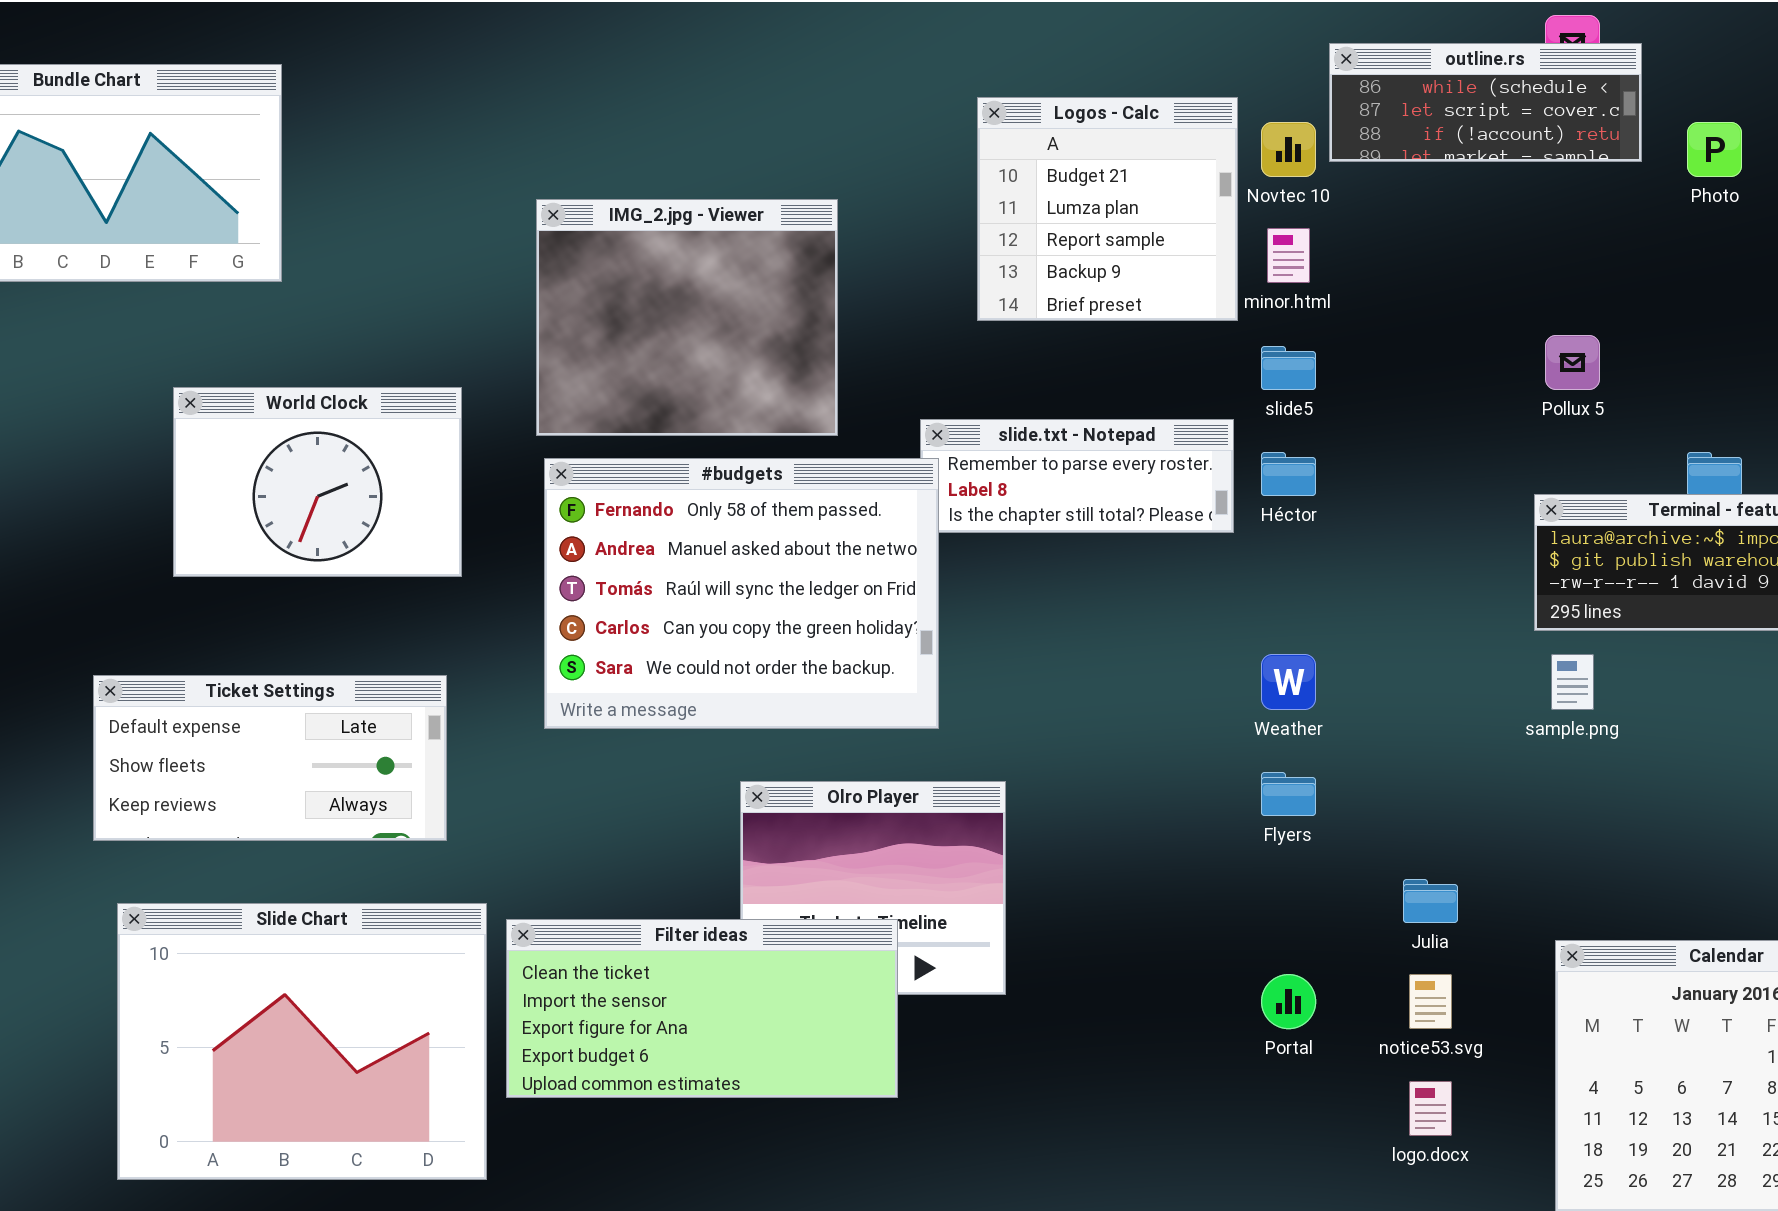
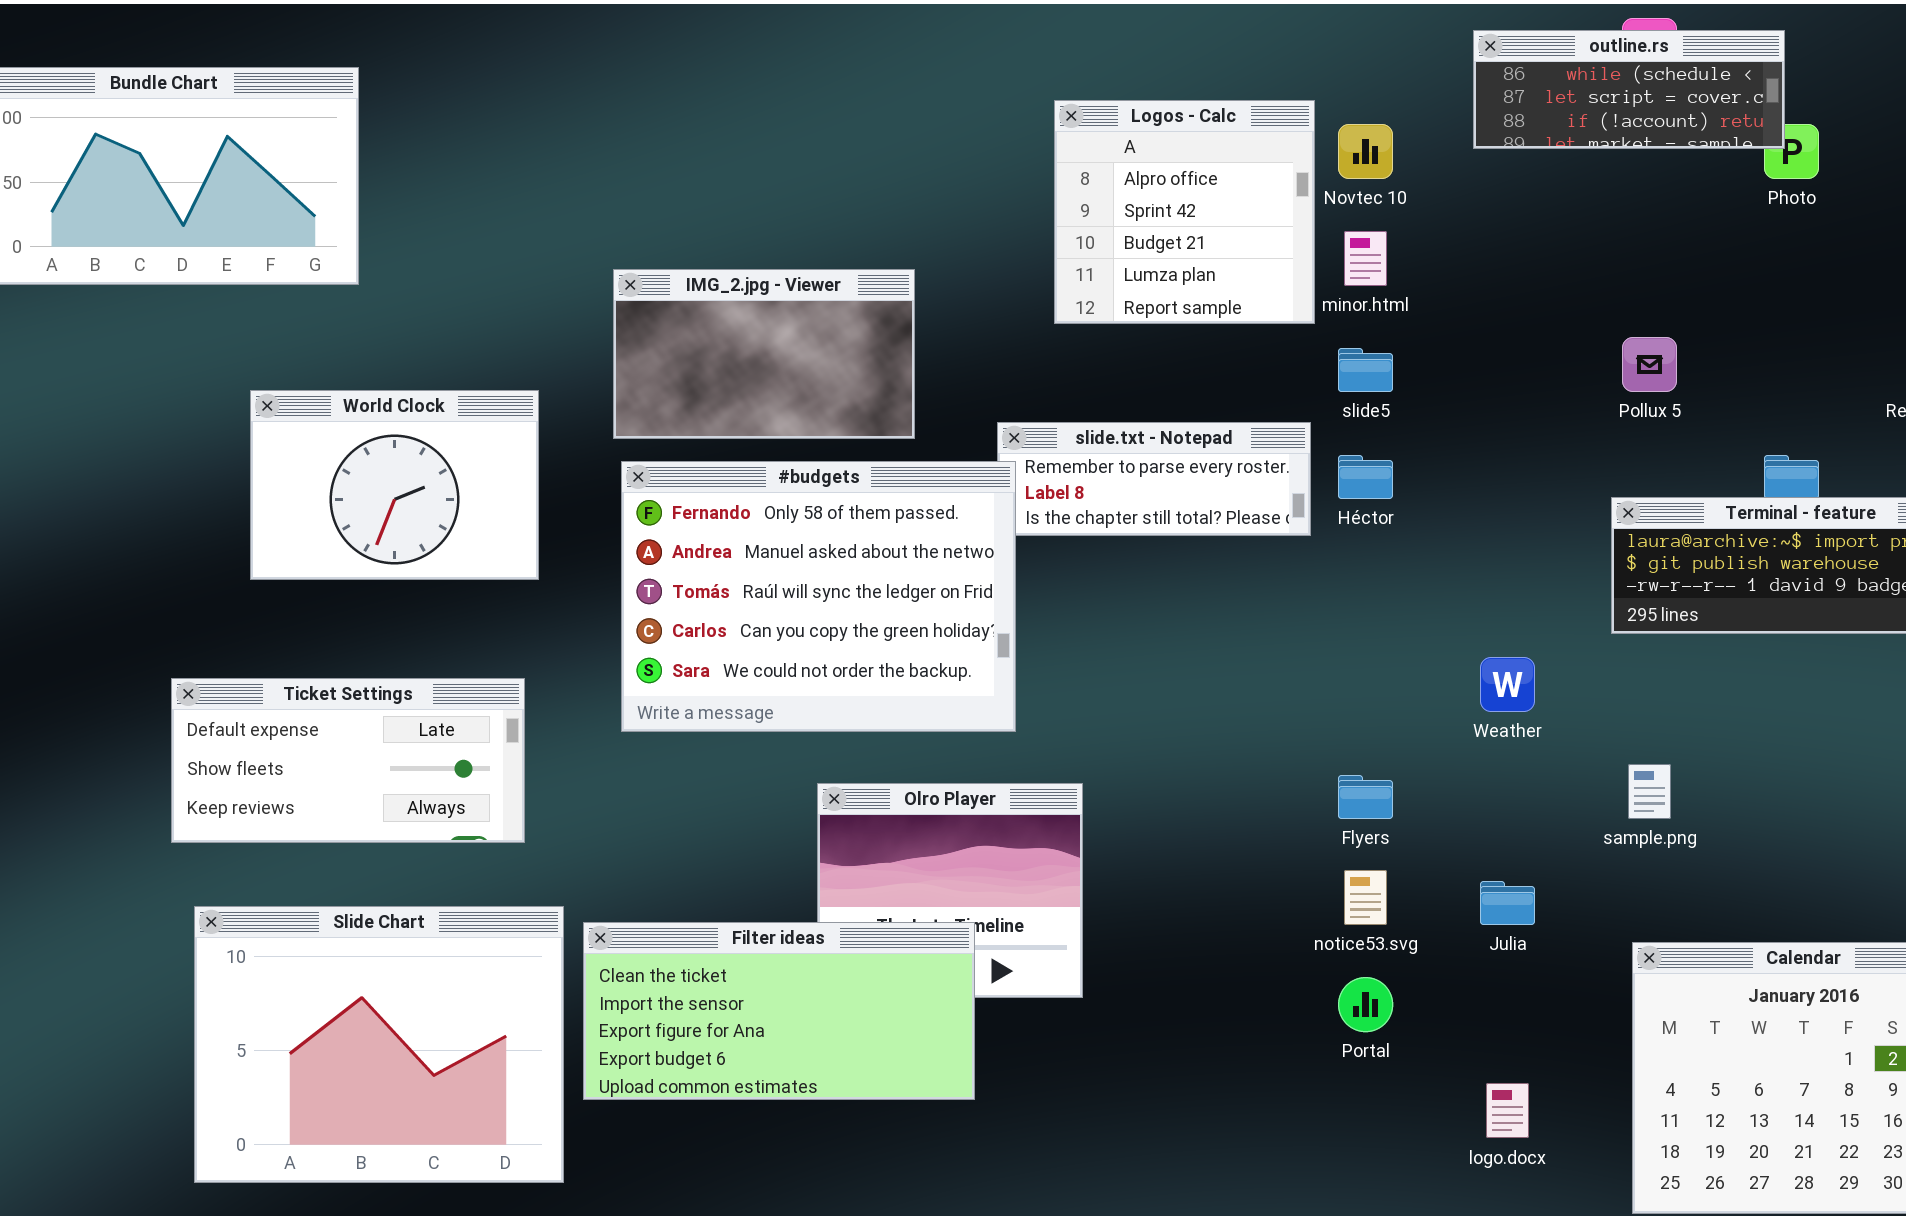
outline.rs: [1329,43,1642,162] -> [1473,30,1785,149], moved
Logos - Calc: [977,97,1238,321] -> [1054,100,1315,324], scrolled up 2 rows
IMG_2.jpg - Viewer: [536,199,838,436] -> [613,269,915,439], resized
Weather: [1261,654,1316,710] -> [1480,657,1535,712], moved
sample.png: [1551,654,1594,710] -> [1628,764,1671,819], moved
notice53.svg: [1409,974,1452,1029] -> [1344,870,1387,925], moved

